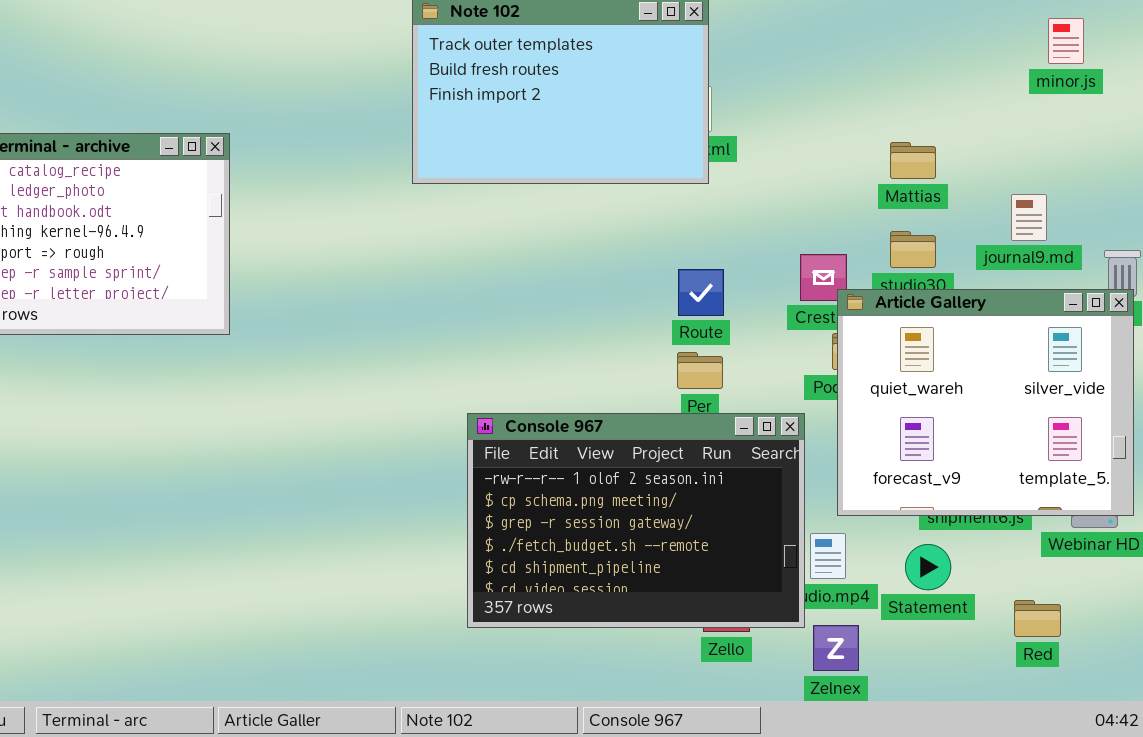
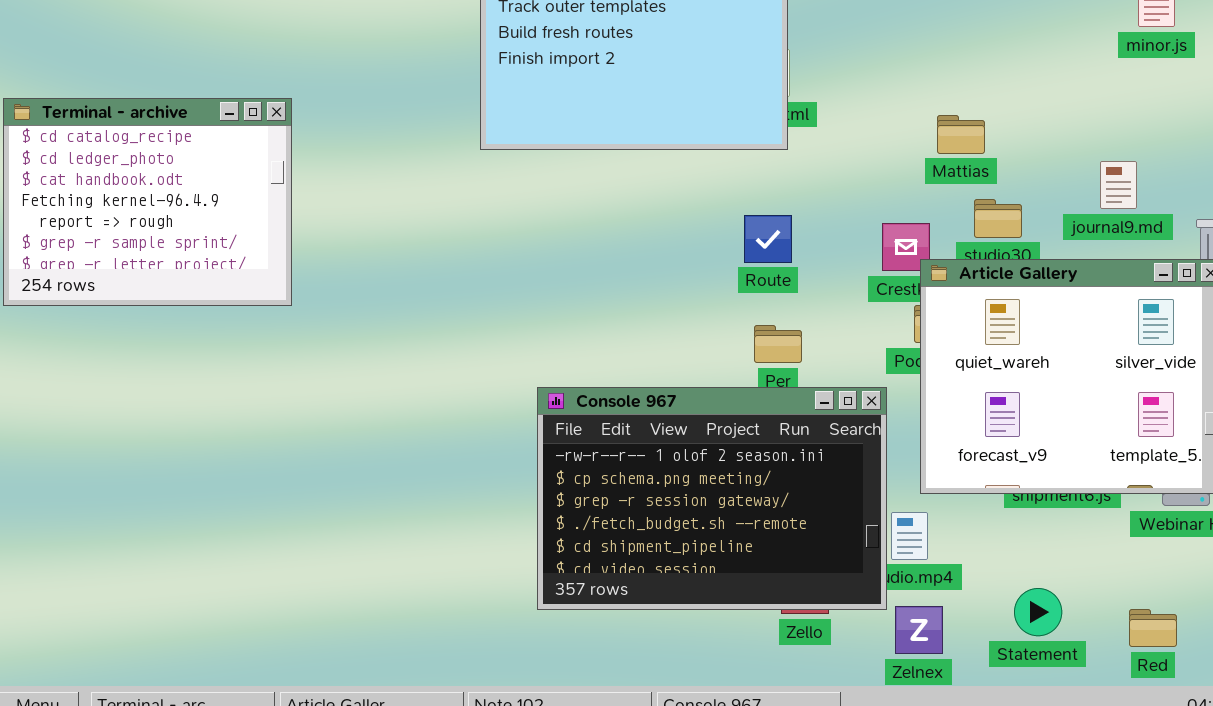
Mattias: [890,142,936,179] -> [937,115,985,154], moved
Route: [678,269,724,316] -> [744,215,792,263], moved
Statement: [905,544,951,590] -> [1014,588,1062,636], moved
Red: [1014,600,1061,637] -> [1129,609,1177,647], moved

